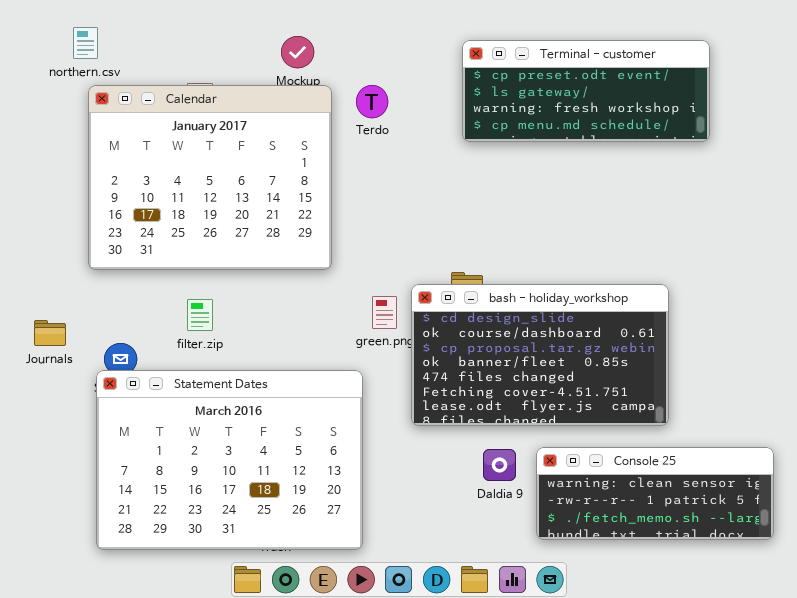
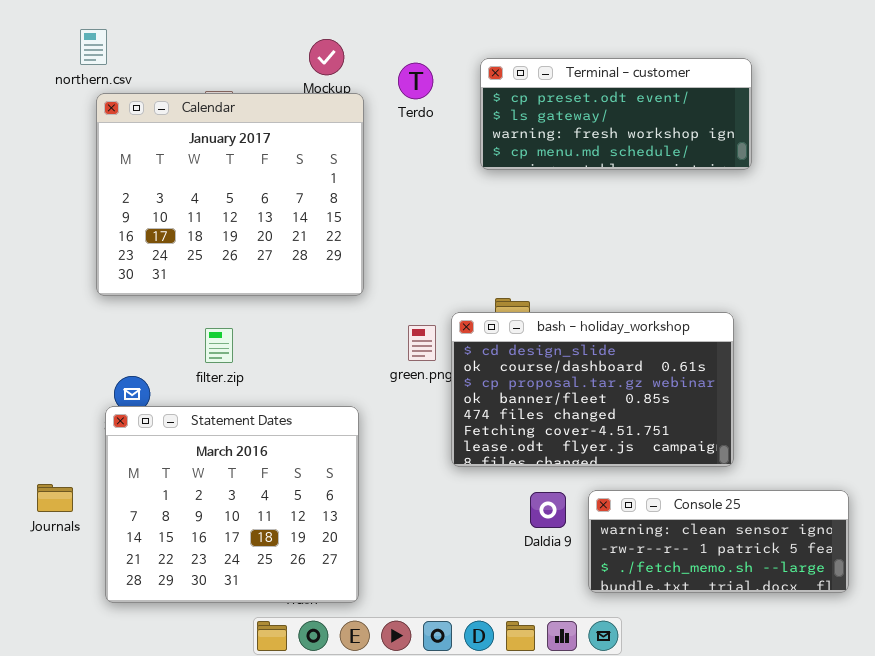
Terminal - customer: [462,40,710,142] -> [480,58,752,170], moved
Terdo: [356,85,388,118] -> [398,63,433,99], moved
Journals: [34,320,66,346] -> [37,484,73,512], moved
Statement Dates: [96,370,363,550] -> [105,406,359,603], resized

